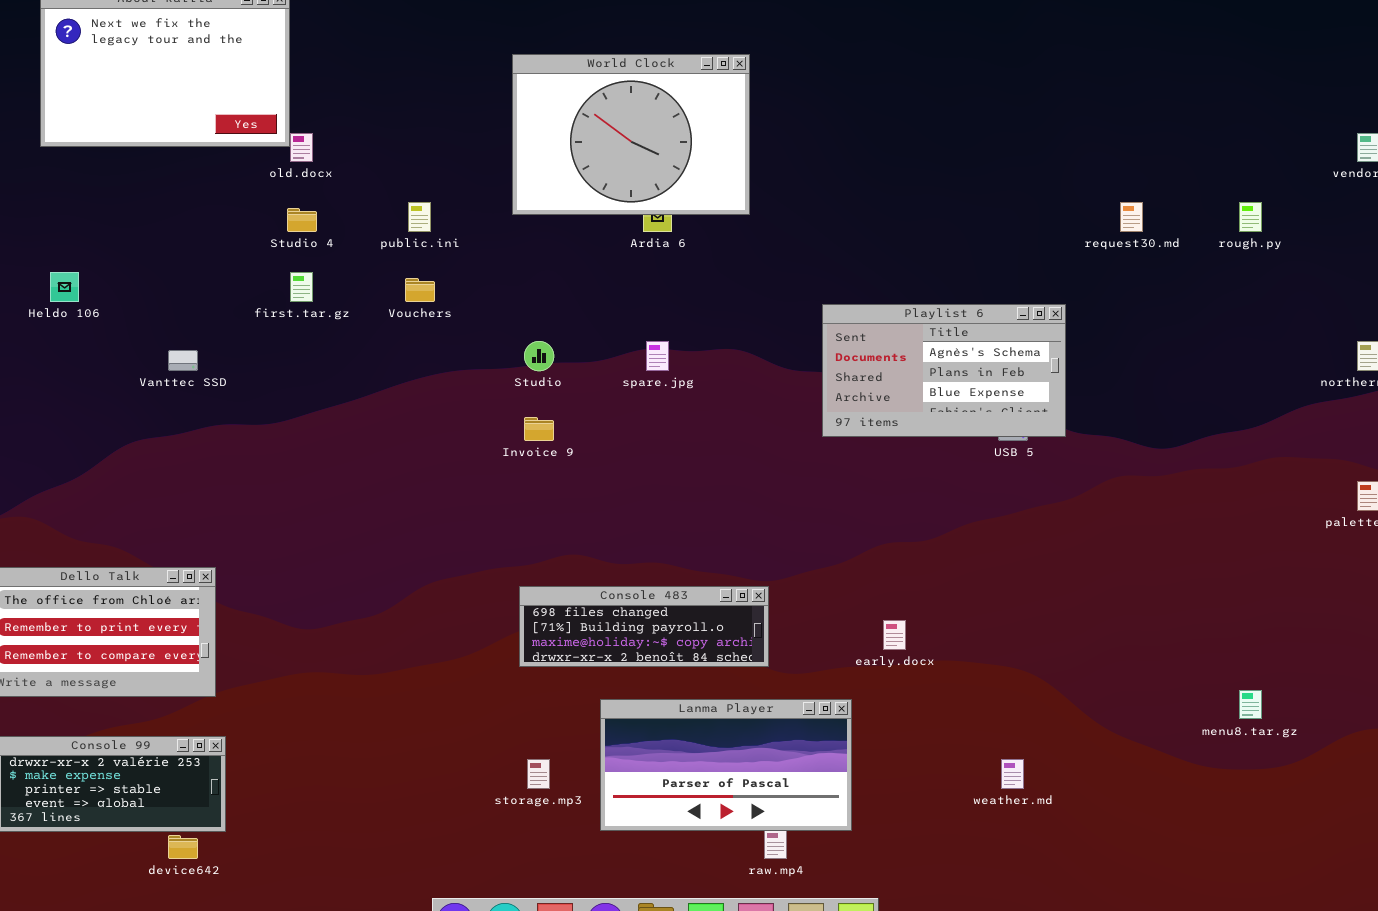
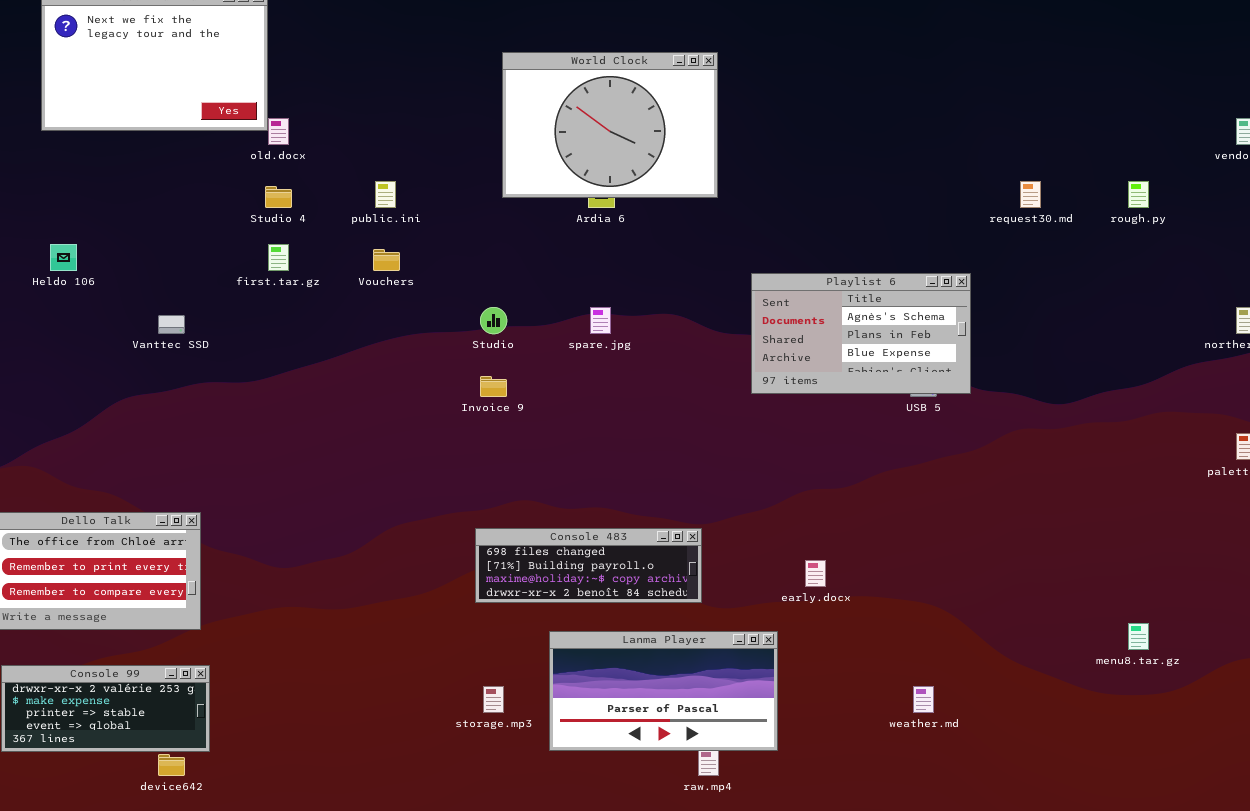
World Clock: [512,54,750,215] -> [502,52,718,198], moved

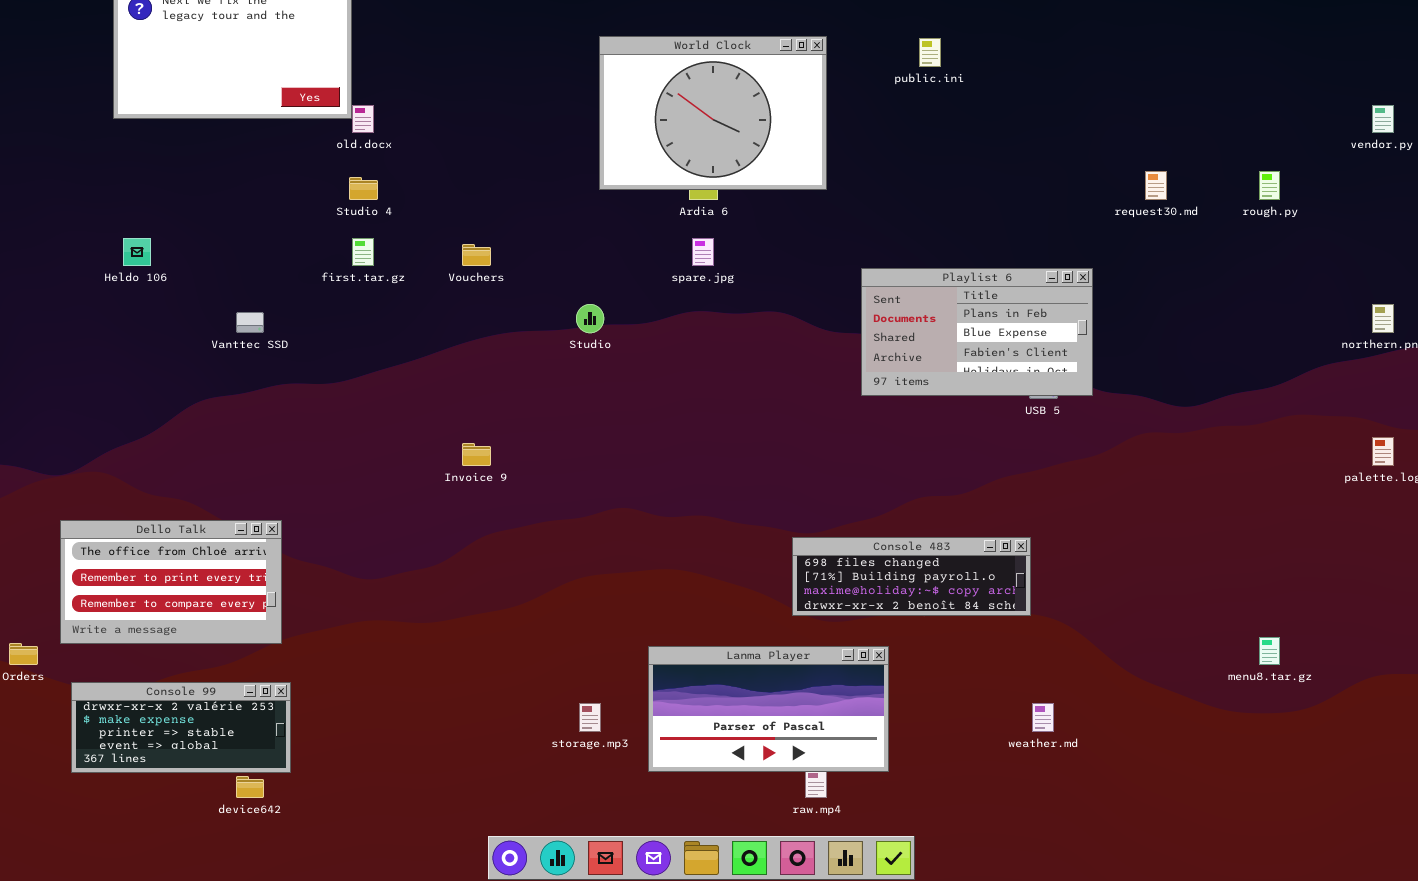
public.ini: [375,181,396,208] -> [919,38,941,67], moved
Playlist 6: [751,273,971,394] -> [861,268,1093,396], scrolled down 1 row
spare.jpg: [590,307,611,334] -> [692,238,714,266], moved
Invoice 9: [480,376,507,397] -> [462,443,491,466], moved
Console 483: [475,528,702,603] -> [792,537,1031,616], moved

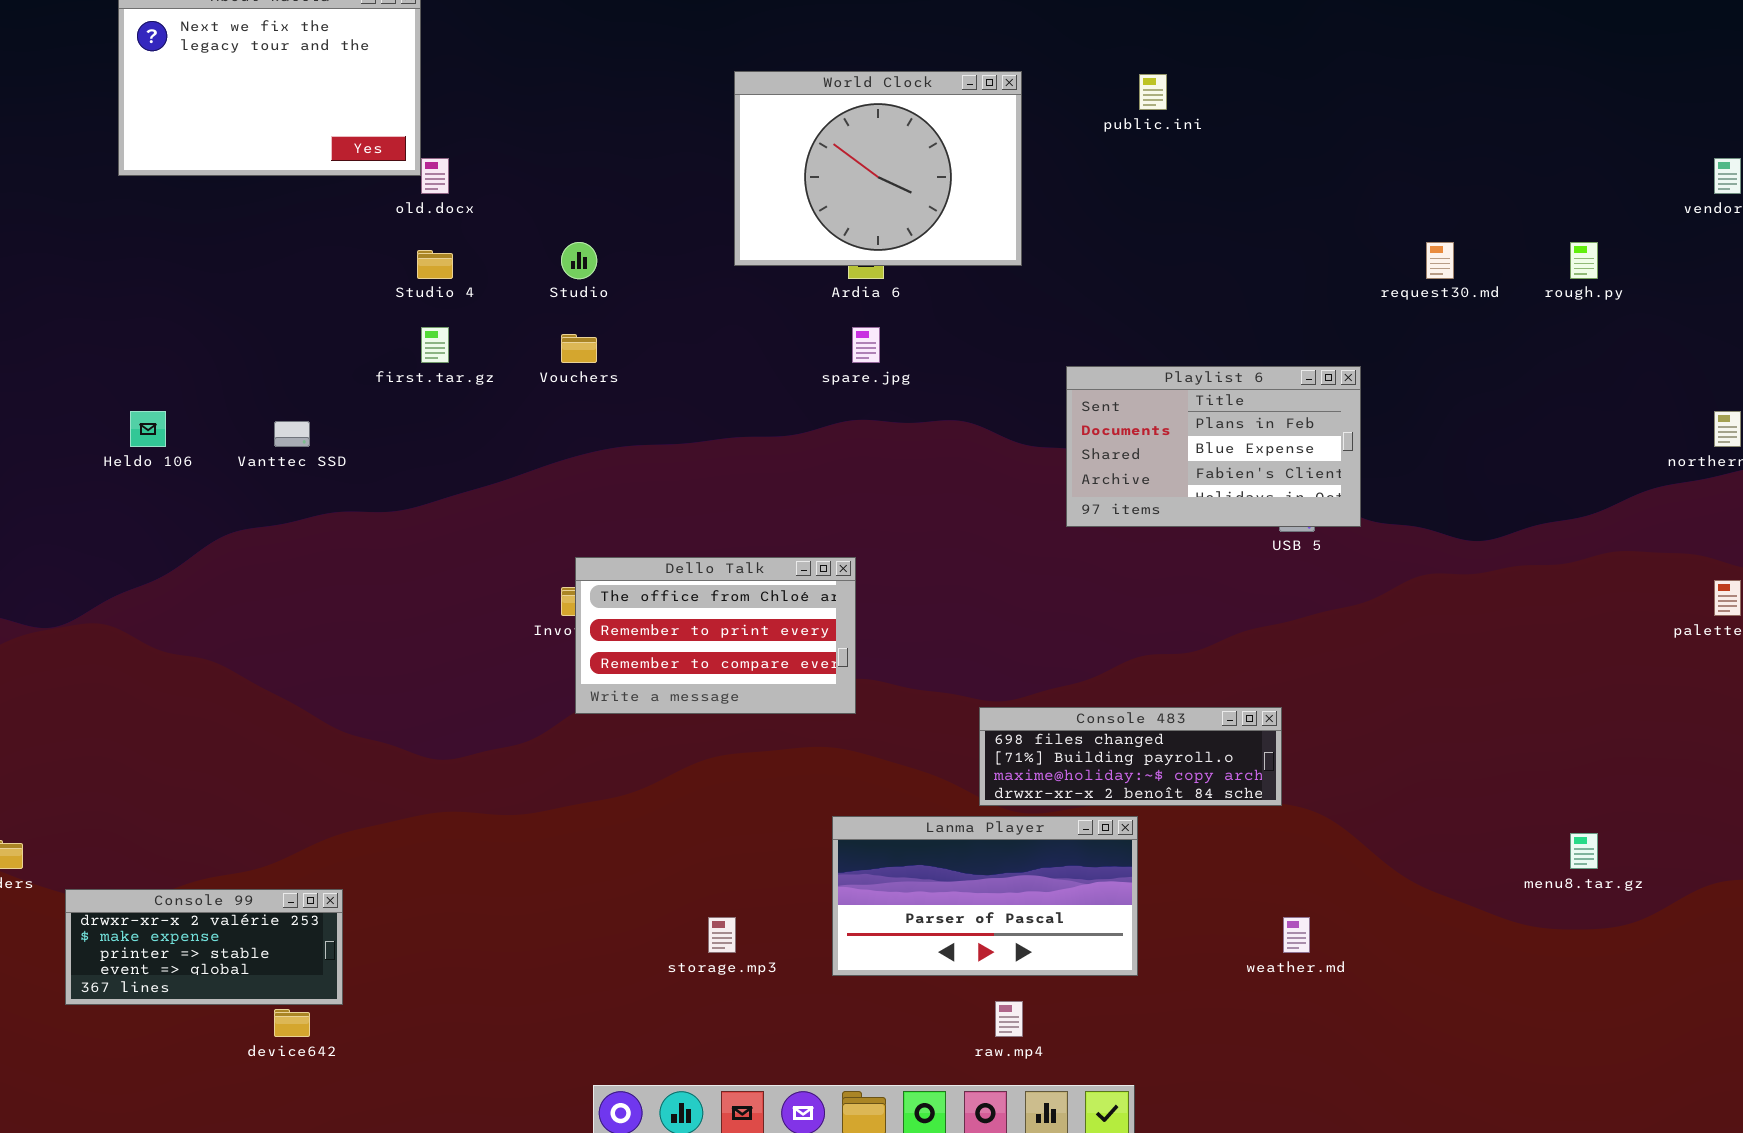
Heldo 106: [123,238,151,266] -> [130,411,166,447], moved
Studio: [576,304,604,333] -> [561,242,597,279], moved
Dello Talk: [60,520,282,644] -> [575,557,856,714], moved
Lanma Player: [648,646,889,772] -> [832,816,1138,976], moved

